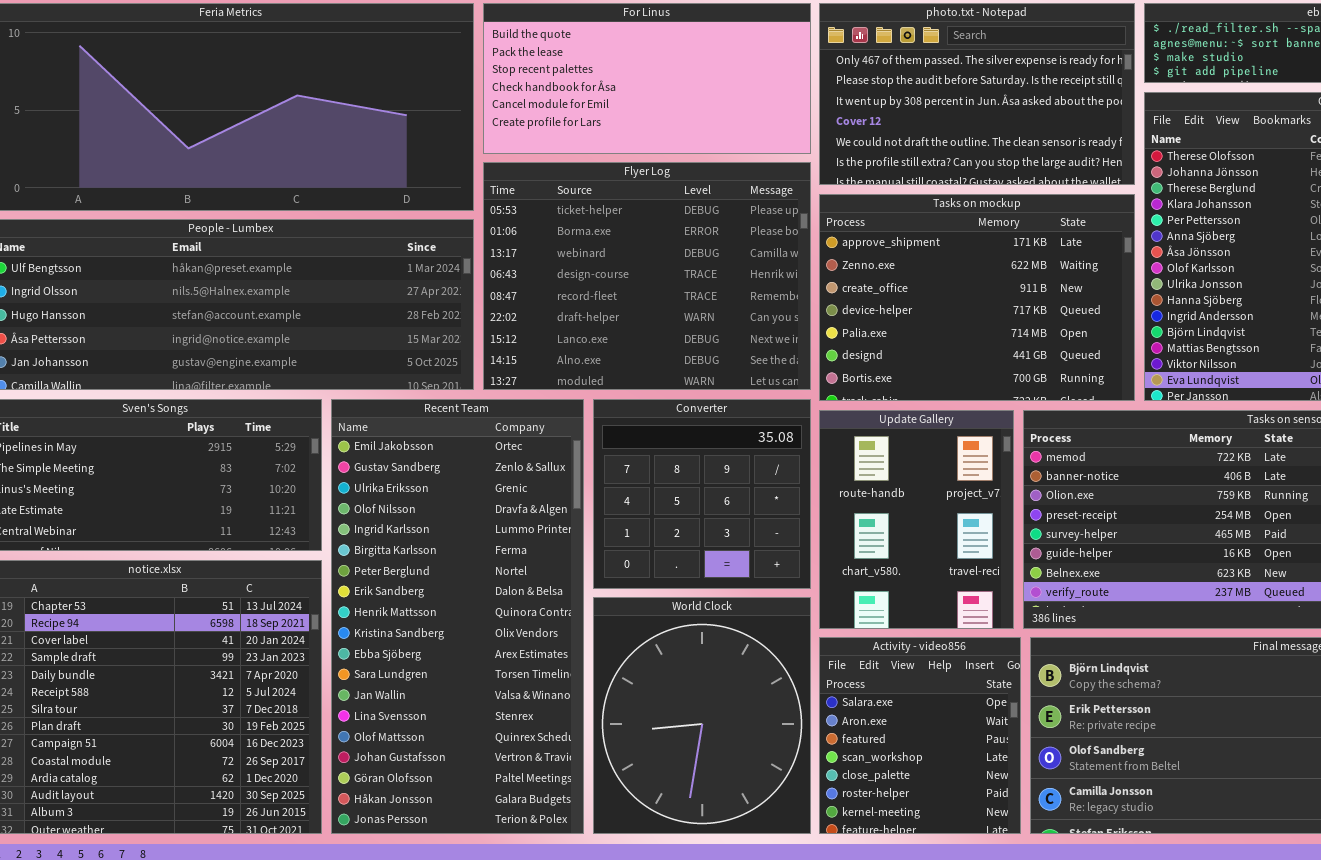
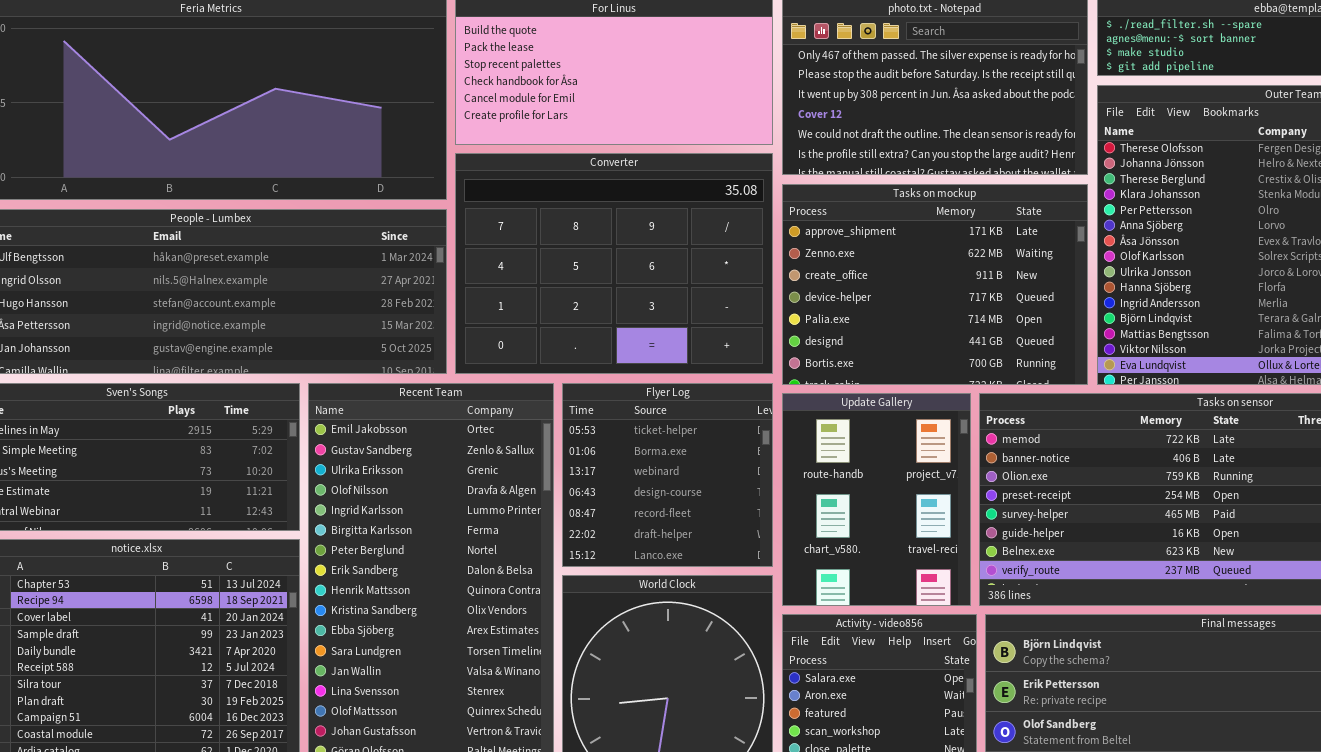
Flyer Log: [483,162,811,390] -> [562,383,773,567], moved, resized
Converter: [593,399,811,589] -> [455,153,773,374], moved, resized

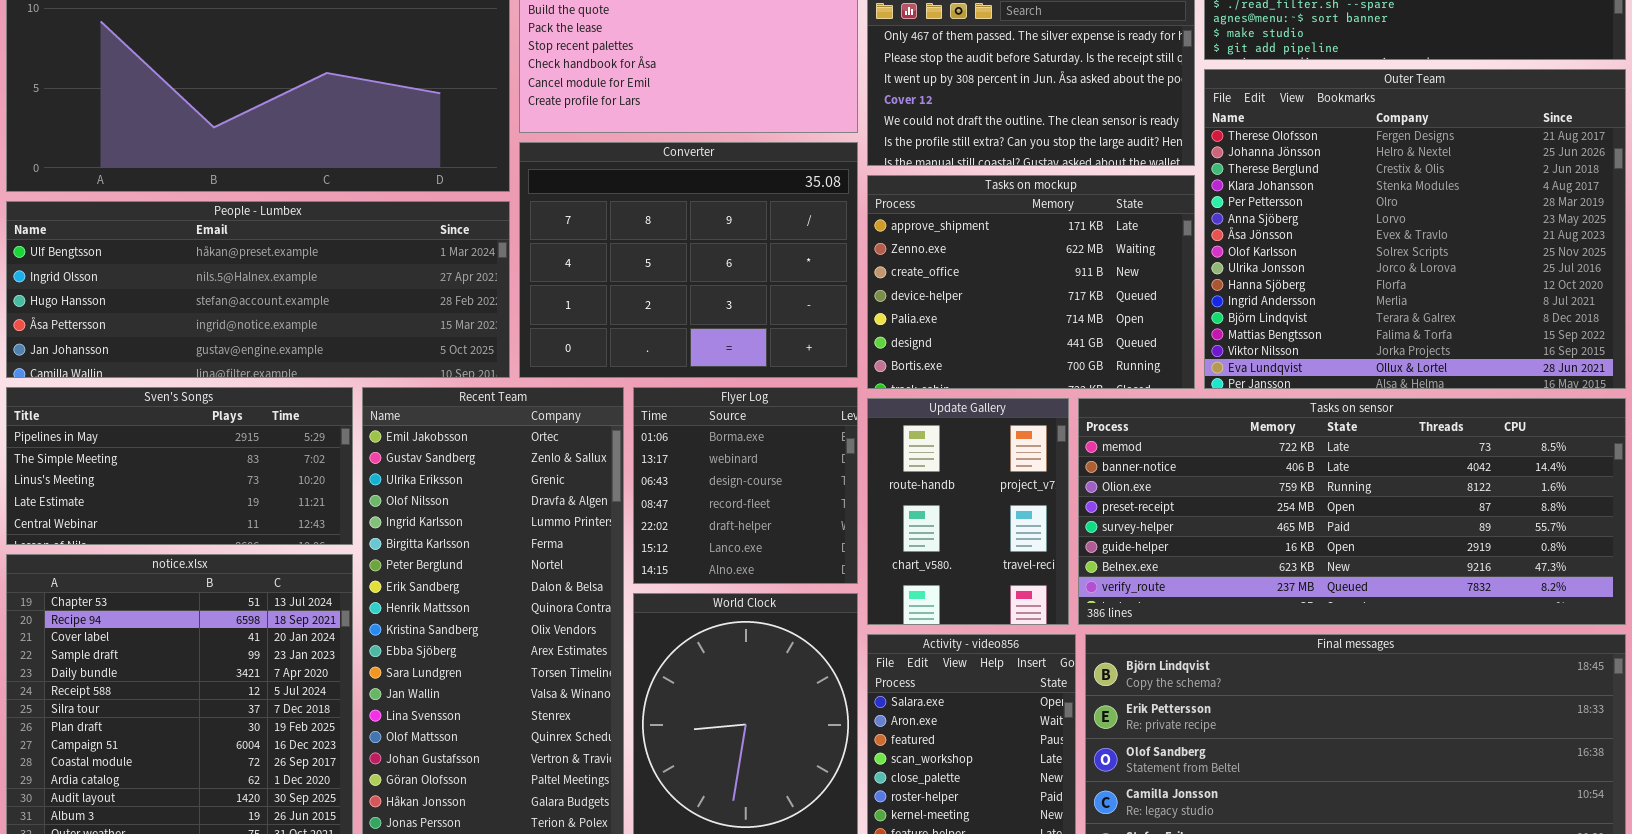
Flyer Log: [562,383,773,567] -> [633,387,858,584], scrolled down 1 row

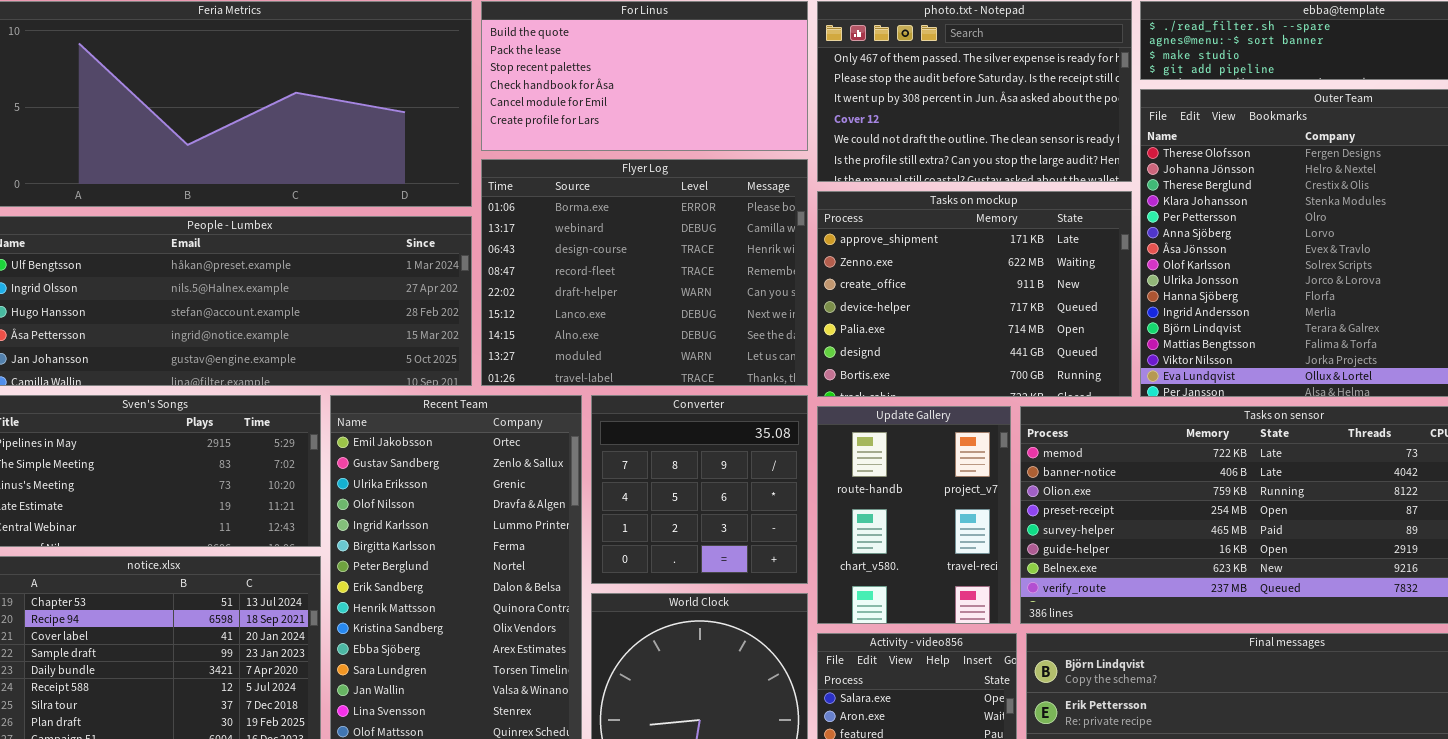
Converter: [519,142,858,378] -> [591,395,808,584], moved, resized
Flyer Log: [633,387,858,584] -> [481,159,808,386], moved, resized

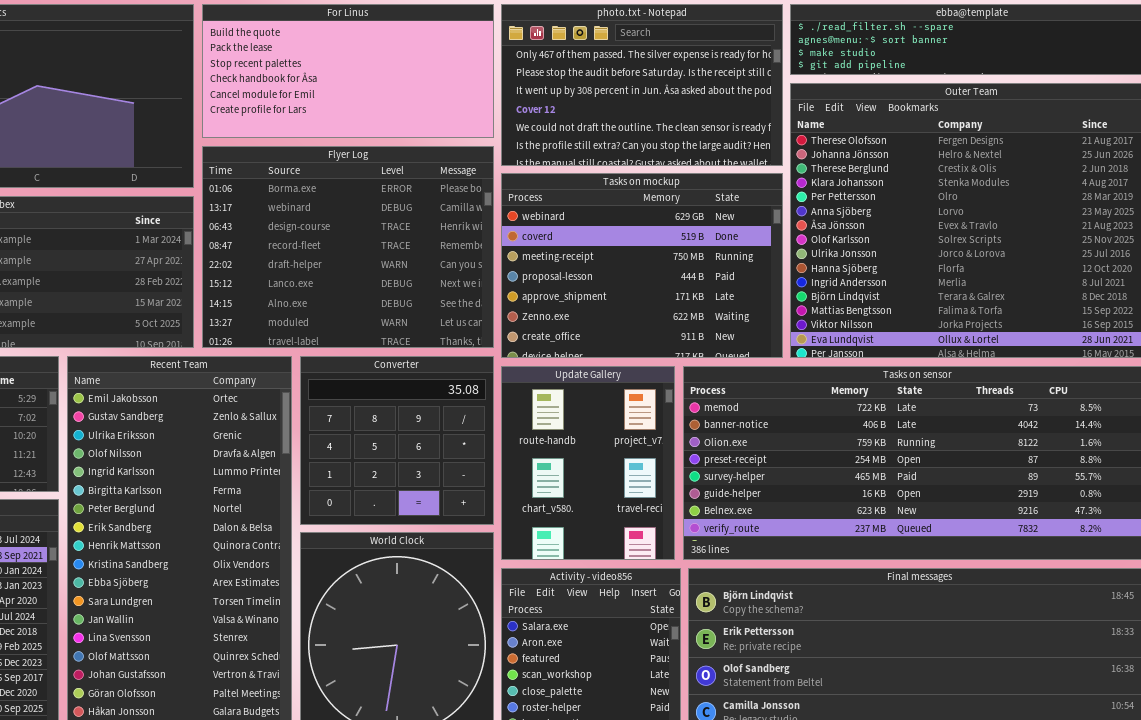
Tasks on mockup: [817,191,1132,397] -> [501,173,783,358], scrolled up 4 rows

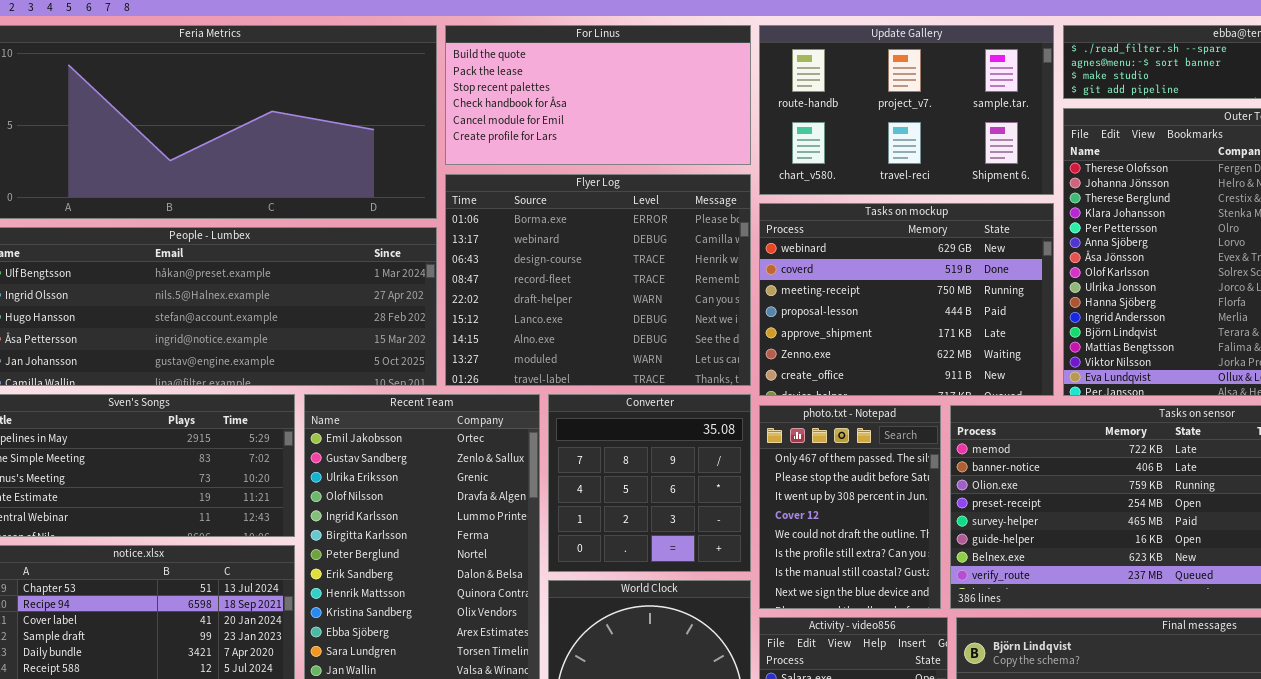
photo.txt - Notepad: [501,4,783,166] -> [759,405,941,609], moved, resized
Update Gallery: [501,366,675,560] -> [759,25,1054,195], moved, resized

